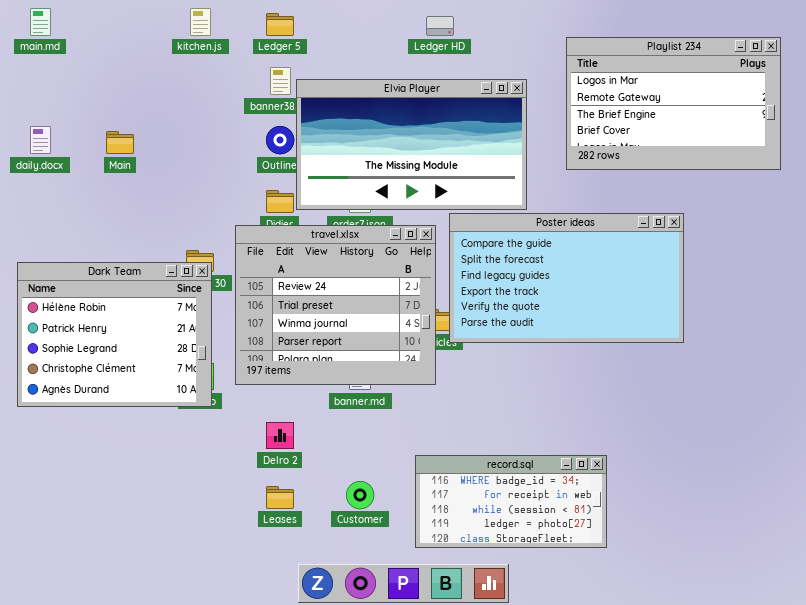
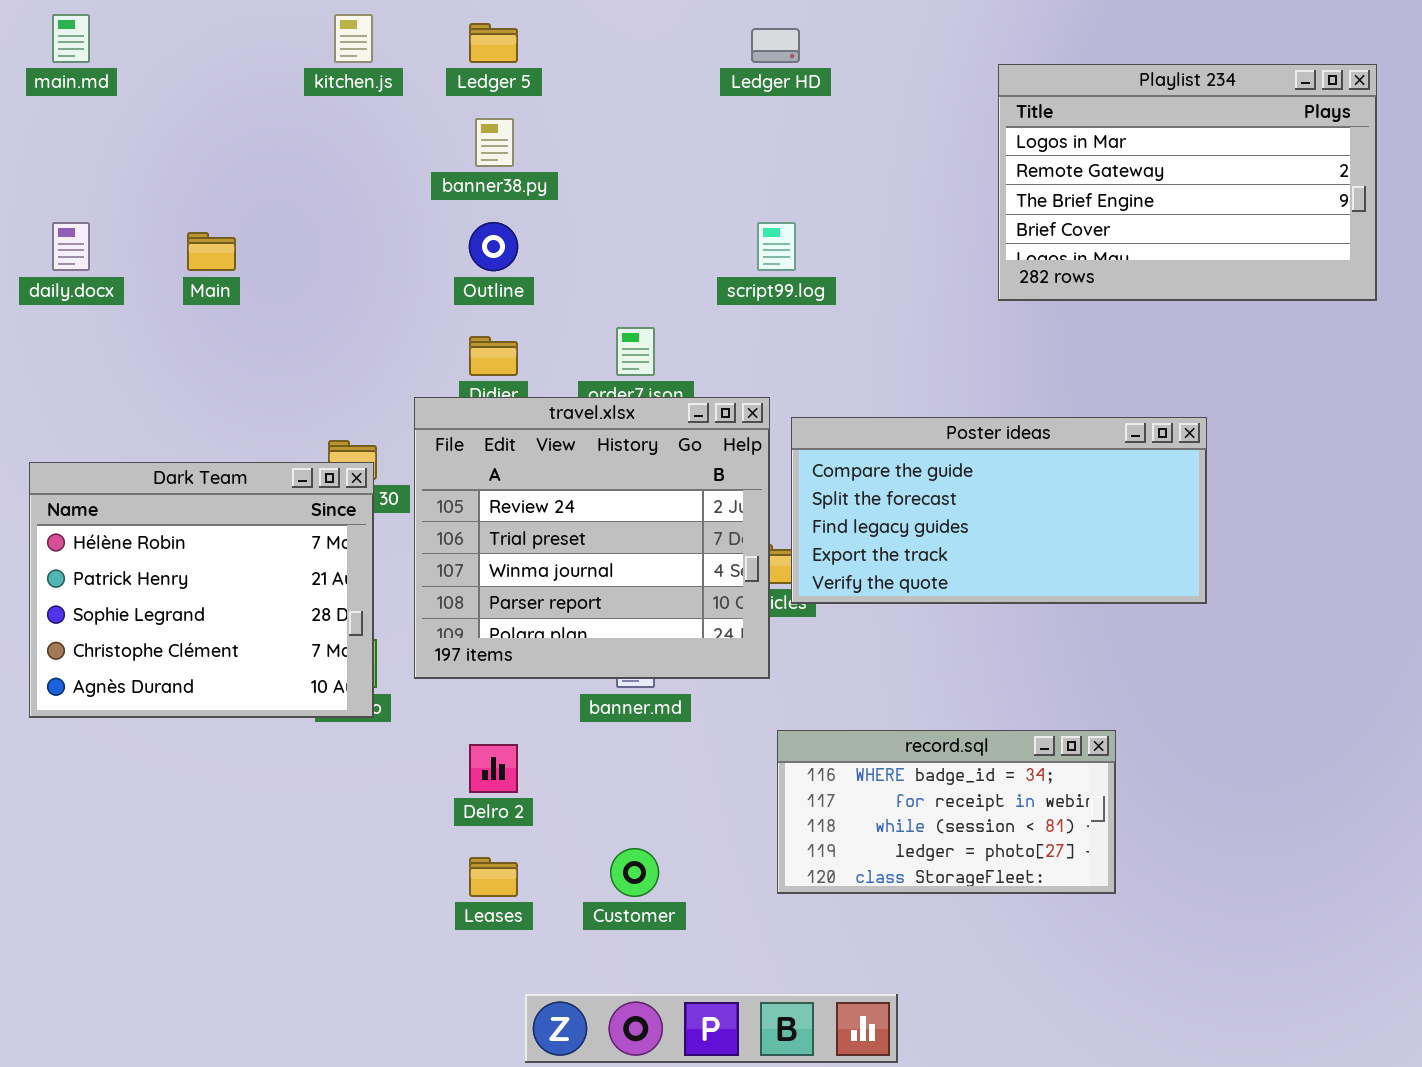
Elvia Player: [296,79,527,210] -> none, closed
Poster ideas: [449,213,684,343] -> [791,417,1207,604], resized
record.sql: [415,455,607,548] -> [777,730,1116,894], moved

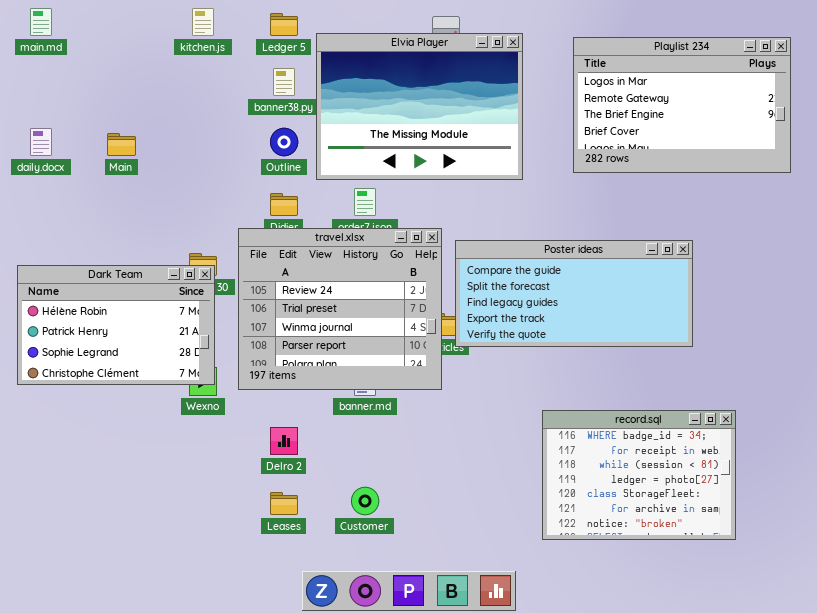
Elvia Player: none -> [316,33,523,180], opened
Dark Team: [29,462,374,718] -> [17,265,215,385], resized
record.sql: [777,730,1116,894] -> [542,410,736,540], moved, resized

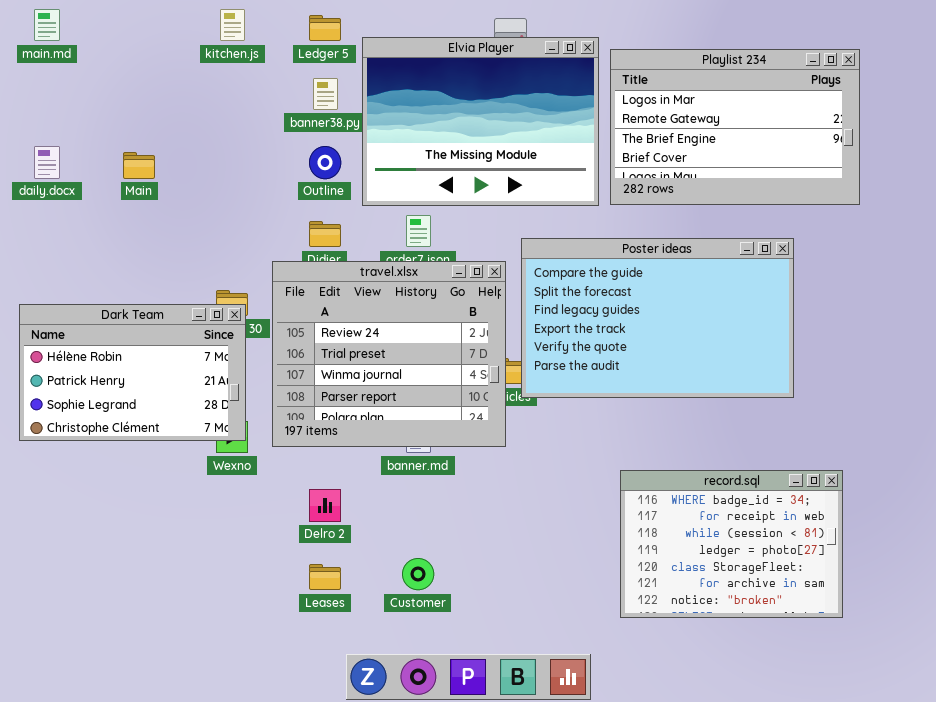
Playlist 234: [573,37,791,173] -> [610,49,860,205], moved
Poster ideas: [455,240,693,347] -> [521,238,794,398], resized

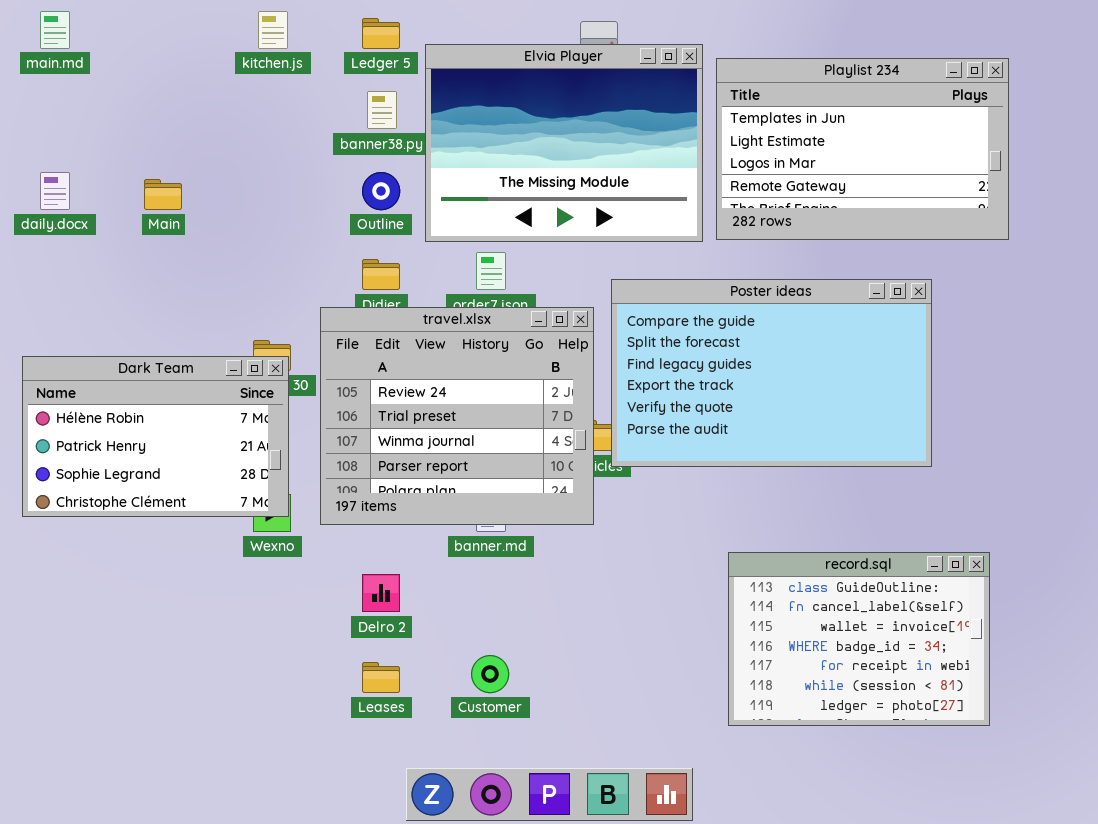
Playlist 234: [610,49,860,205] -> [716,58,1009,240], scrolled up 2 rows
record.sql: [620,470,843,618] -> [728,552,990,726], scrolled up 3 rows

